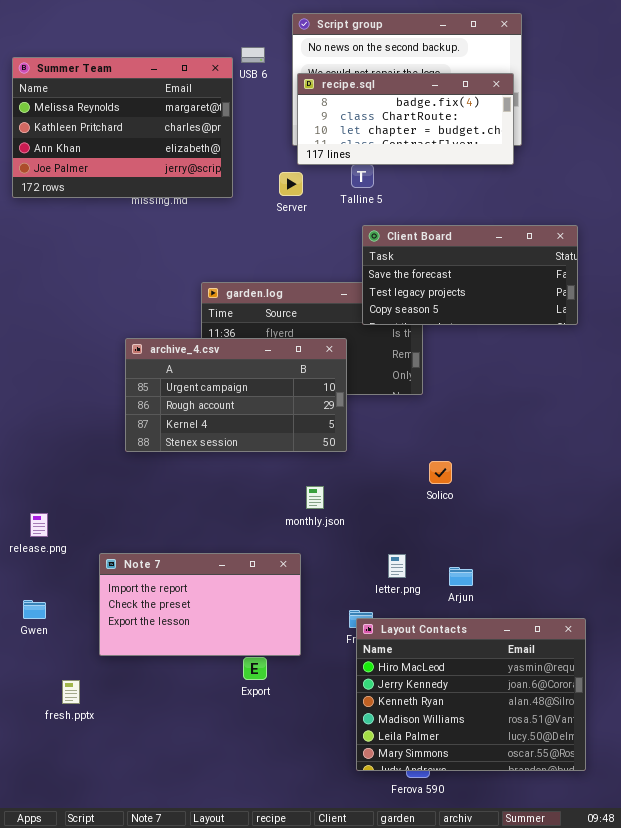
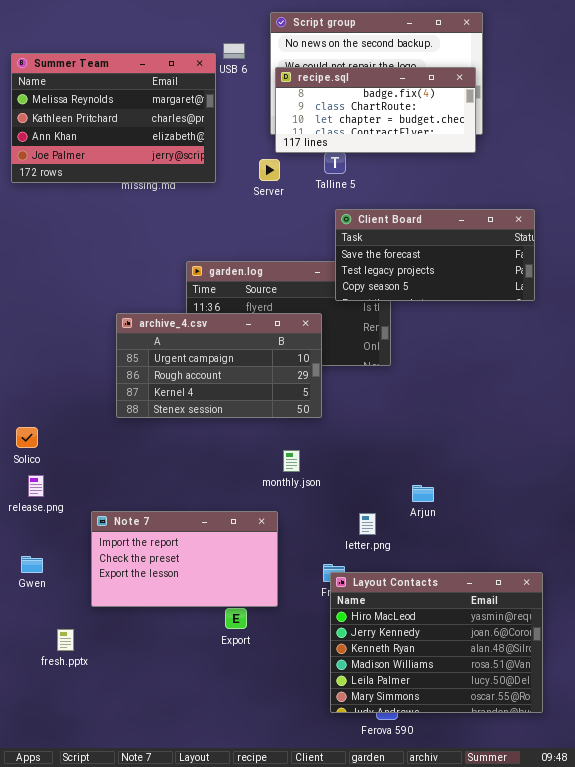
Solico: [429,461,452,484] -> [16,427,38,448], moved
Arjun: [449,567,473,586] -> [412,485,434,502], moved

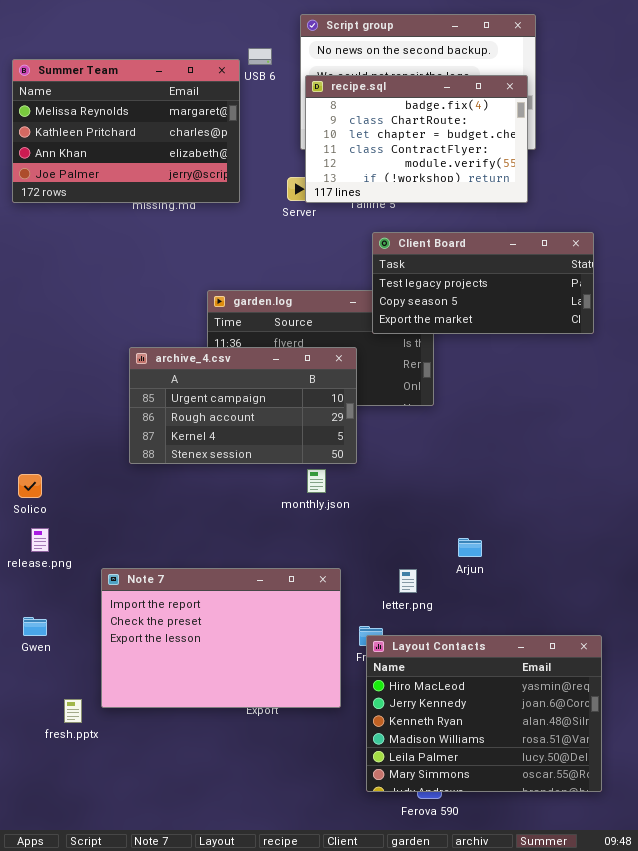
recipe.sql: [275,67,476,153] -> [305,75,528,203], resized
Client Board: [335,209,535,301] -> [372,232,594,334], scrolled down 1 row
monthly.json: [283,450,300,472] -> [307,469,326,493], moved
Note 7: [91,511,278,607] -> [101,568,341,708], resized

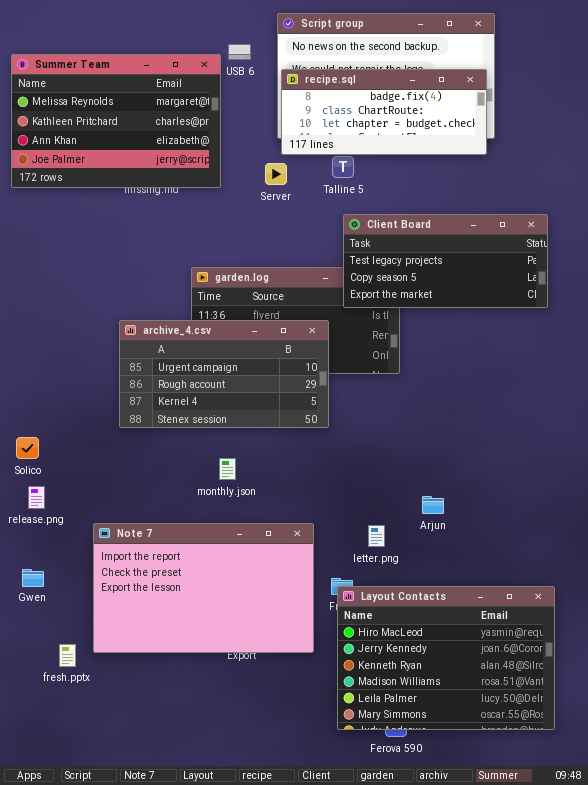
recipe.sql: [305,75,528,203] -> [281,69,487,155], resized
monthly.json: [307,469,326,493] -> [219,458,236,480], moved

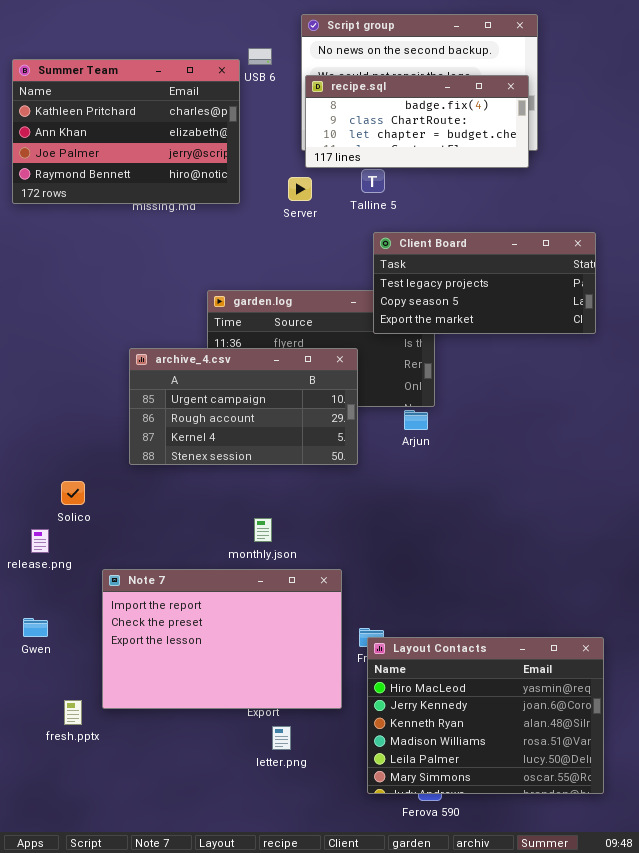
Summer Team: [11,54,221,188] -> [12,59,240,204], scrolled down 1 row
Solico: [16,437,39,459] -> [61,481,85,505], moved
monthly.json: [219,458,236,480] -> [254,518,272,542], moved
Arjun: [422,496,444,514] -> [404,410,428,430], moved
letter.png: [368,525,385,547] -> [272,726,291,750], moved

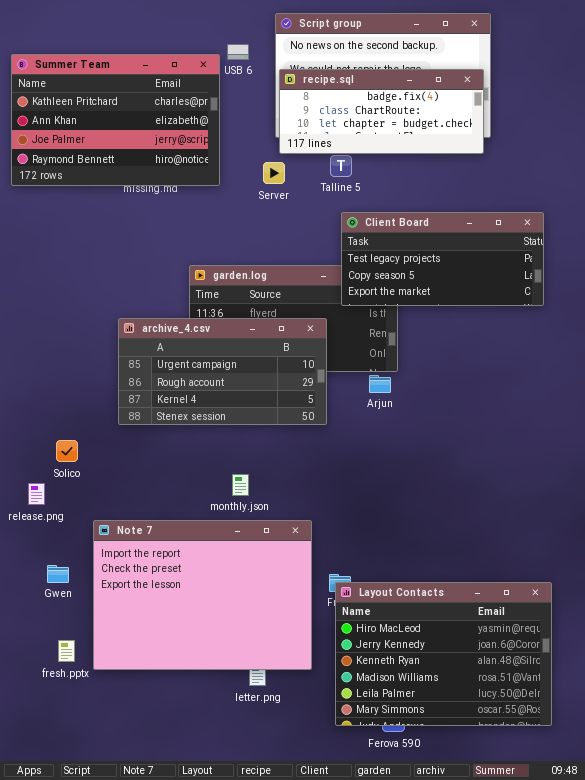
Note 7: [102,569,342,709] -> [93,520,312,670], resized
Gwen: [23,618,48,637] -> [47,565,69,583], moved

